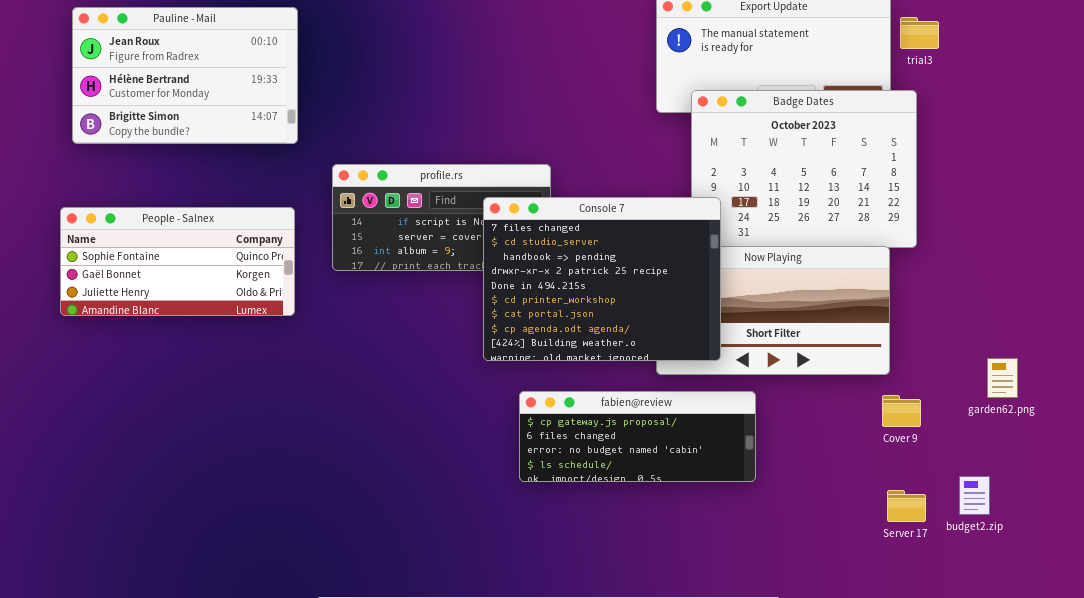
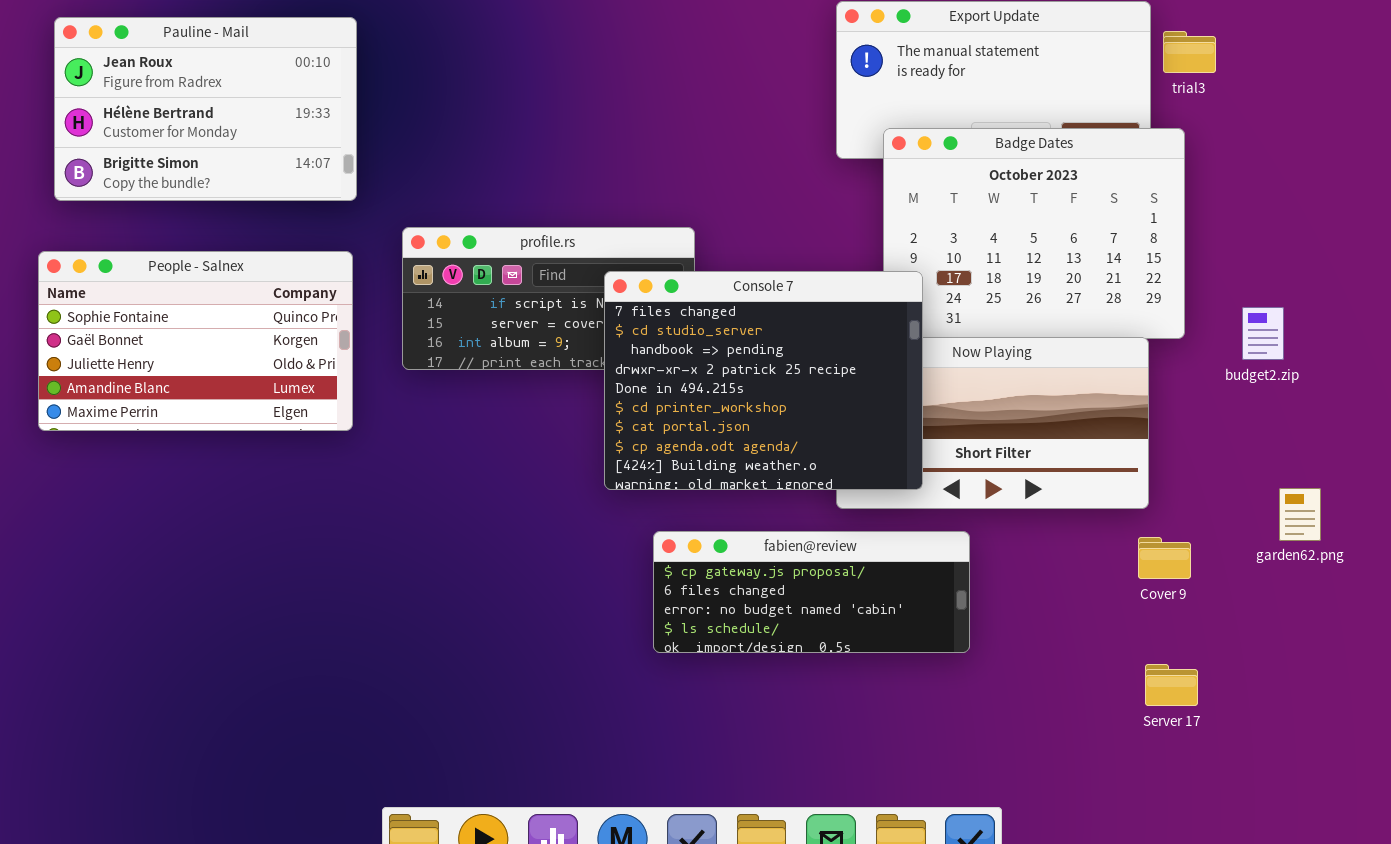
People - Salnex: [60,207,295,316] -> [38,251,353,431], resized
budget2.zip: [959,476,990,515] -> [1242,307,1284,360], moved

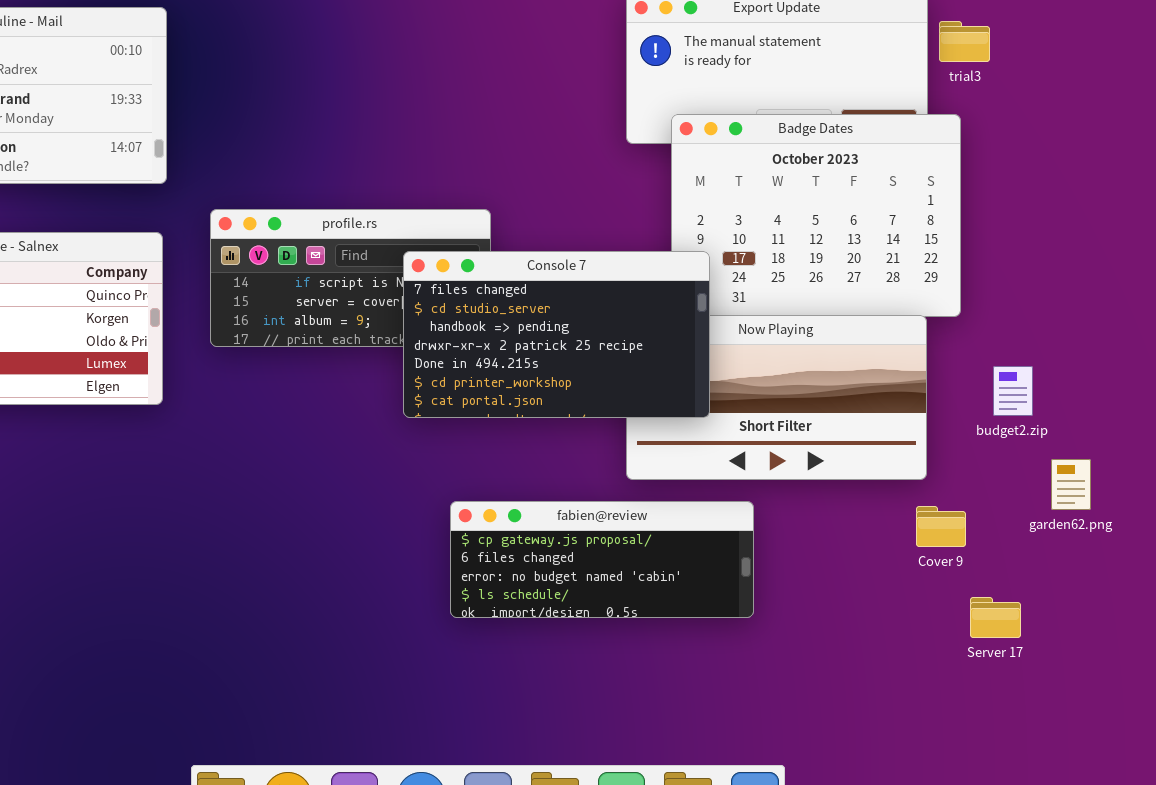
Console 7: [604,271,923,490] -> [403,251,710,418], resized
budget2.zip: [1242,307,1284,360] -> [993,366,1033,416], moved
Server 17: [1145,664,1198,706] -> [970,597,1021,638], moved

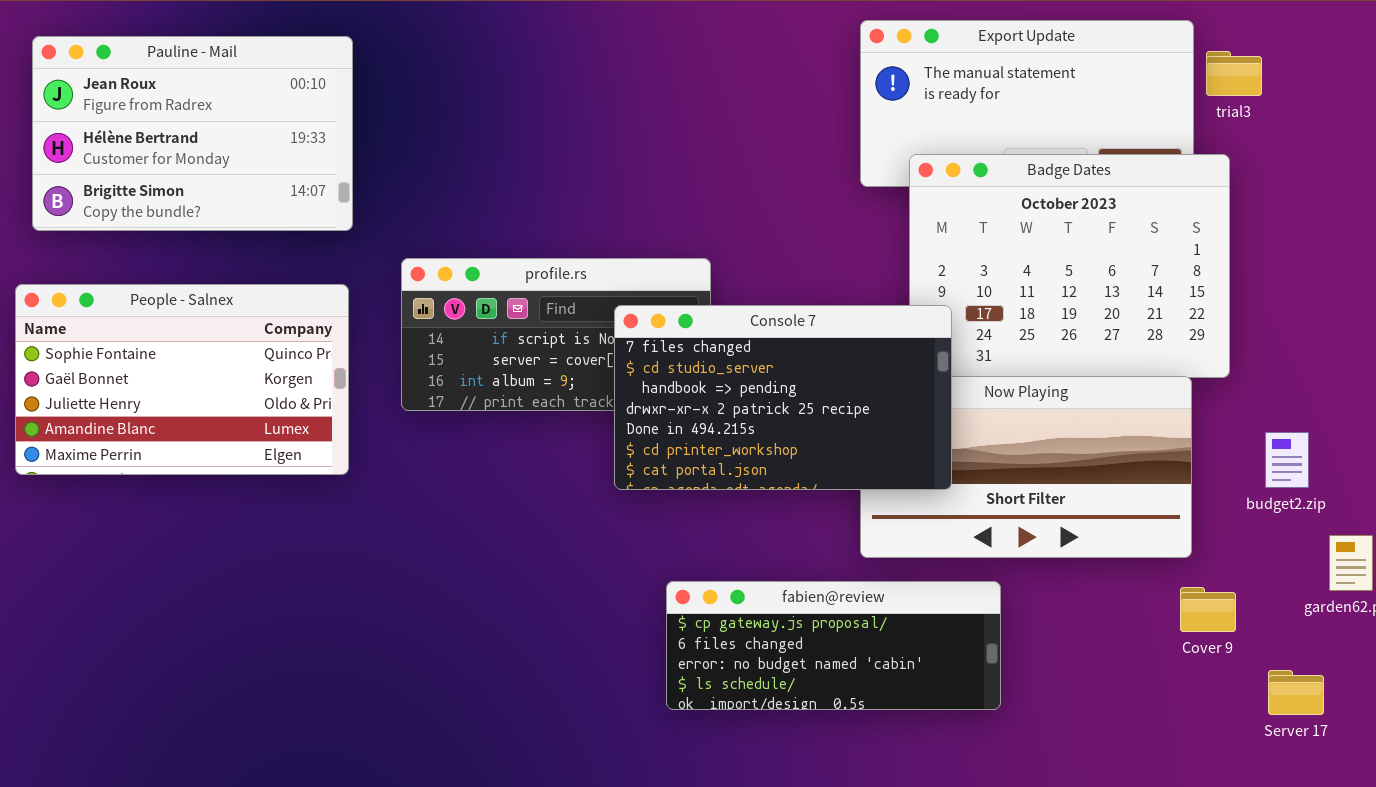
Server 17: [970,597,1021,638] -> [1268,670,1324,715], moved

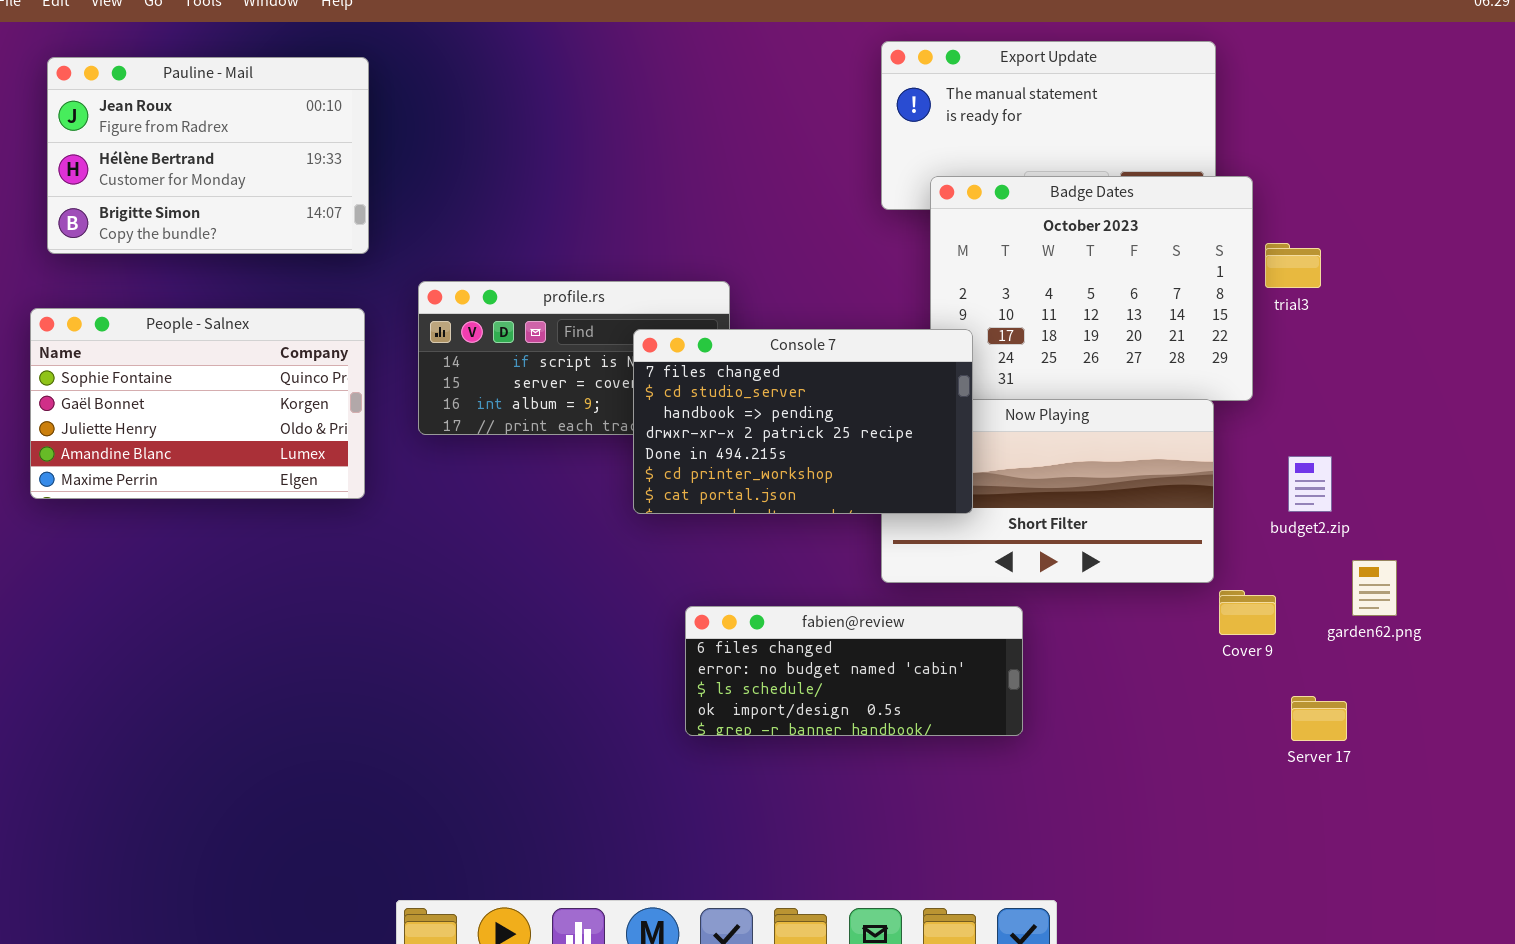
trial3: [1206,51,1262,96] -> [1265,243,1321,288], moved
fabien@review: [666,581,1001,710] -> [685,606,1023,736], scrolled down 1 row
Cover 9: [1180,587,1236,632] -> [1219,590,1276,635], moved

